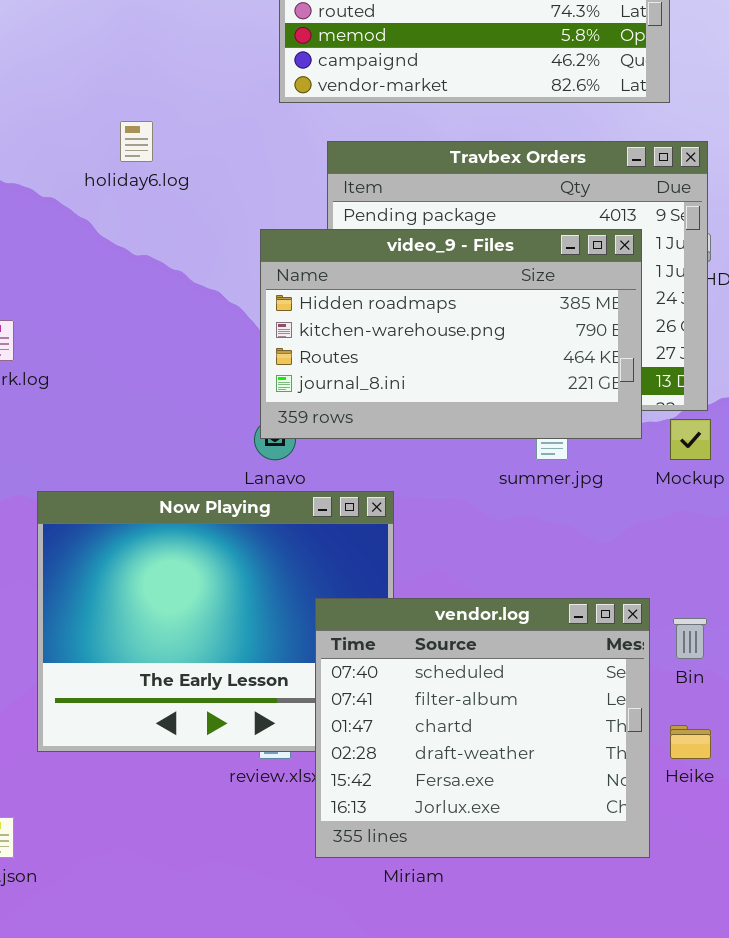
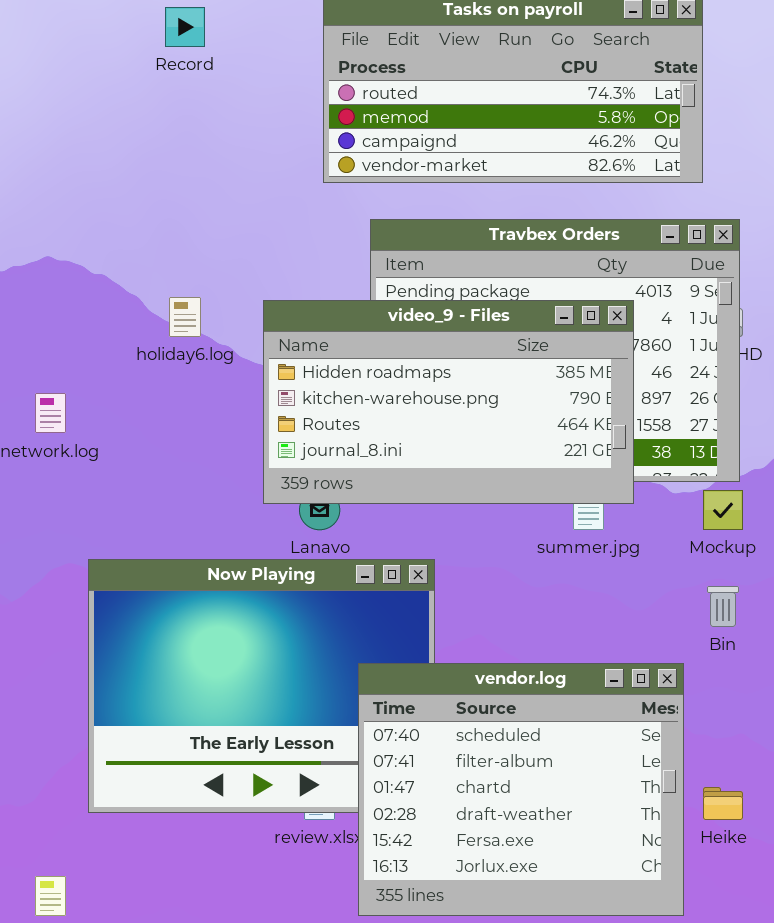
holiday6.log: [120,121,153,162] -> [169,297,201,337], moved
video_9 - Files: [260,229,642,439] -> [263,300,634,504], moved
Bin: [673,618,707,659] -> [707,586,739,627], moved

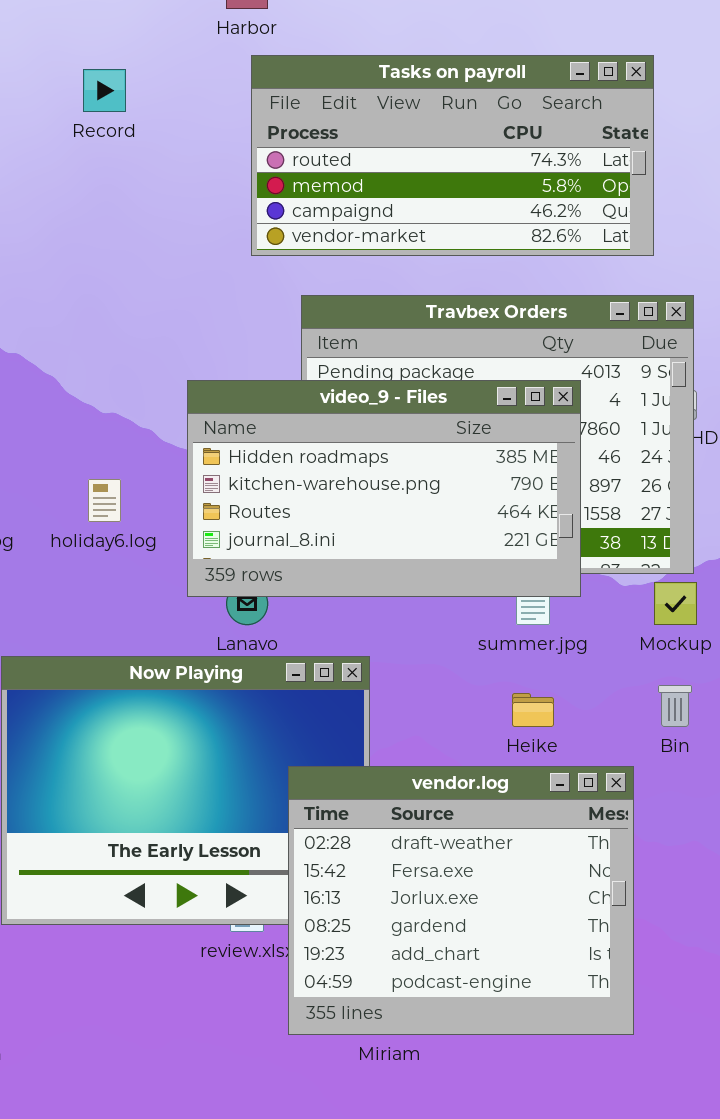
holiday6.log: [169,297,201,337] -> [88,479,121,522], moved
vendor.log: [358,663,684,916] -> [288,766,634,1035], scrolled down 3 rows
Heike: [703,787,743,820] -> [512,693,554,727], moved

